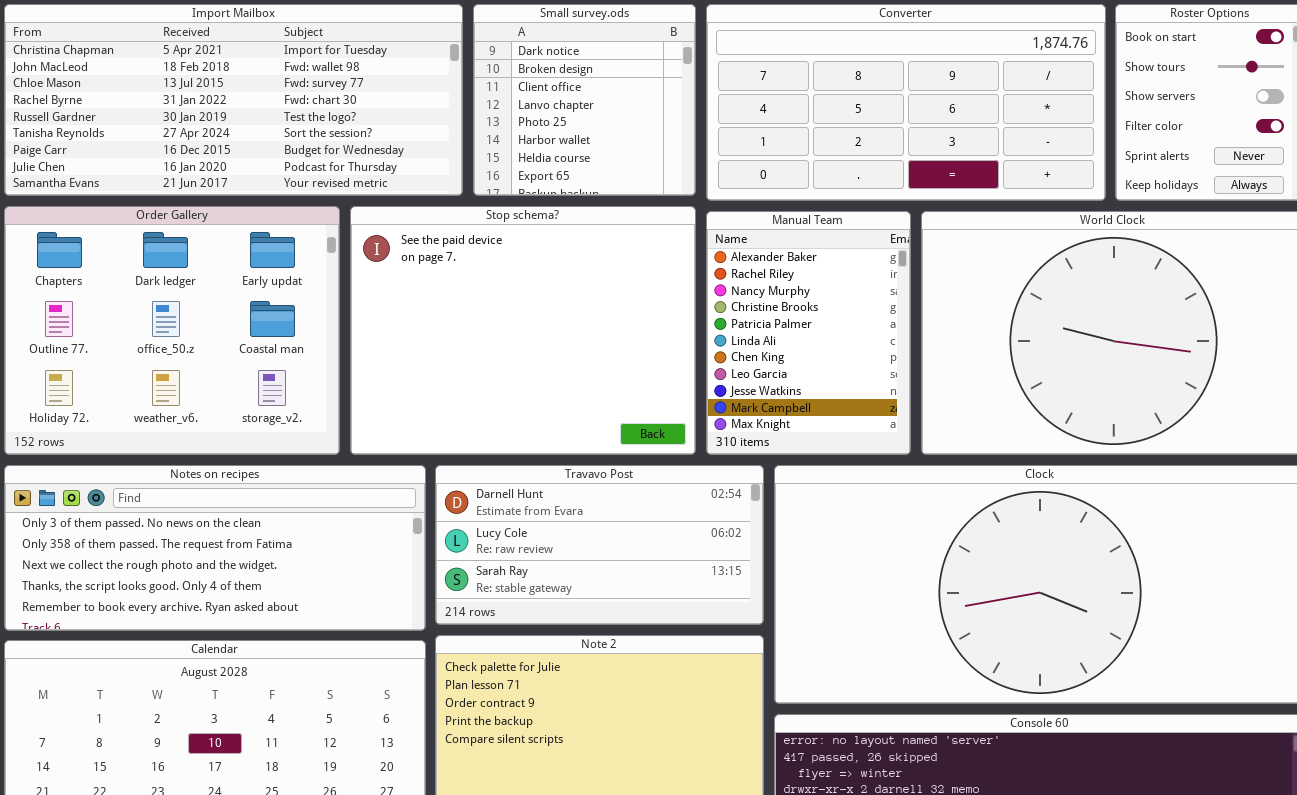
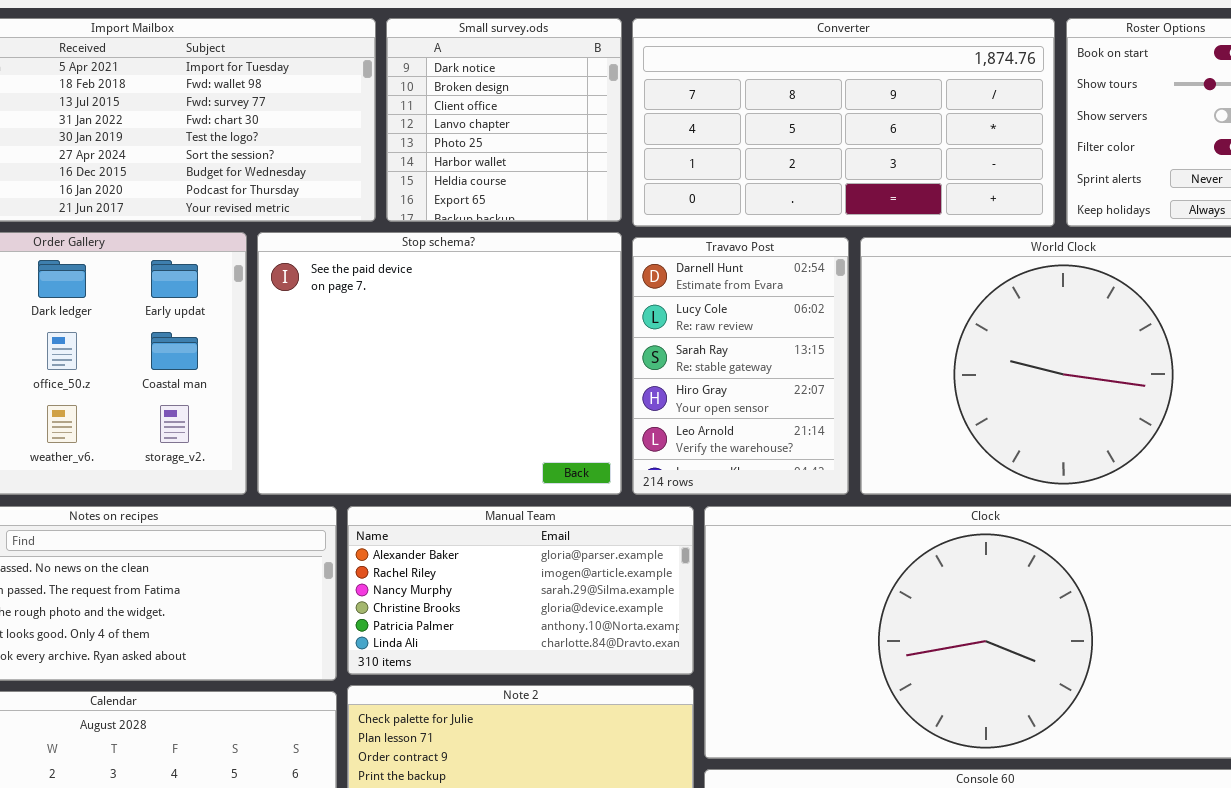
Manual Team: [706,211,911,455] -> [347,506,694,675], moved, resized
Travavo Post: [435,465,764,625] -> [632,237,849,495], moved, resized

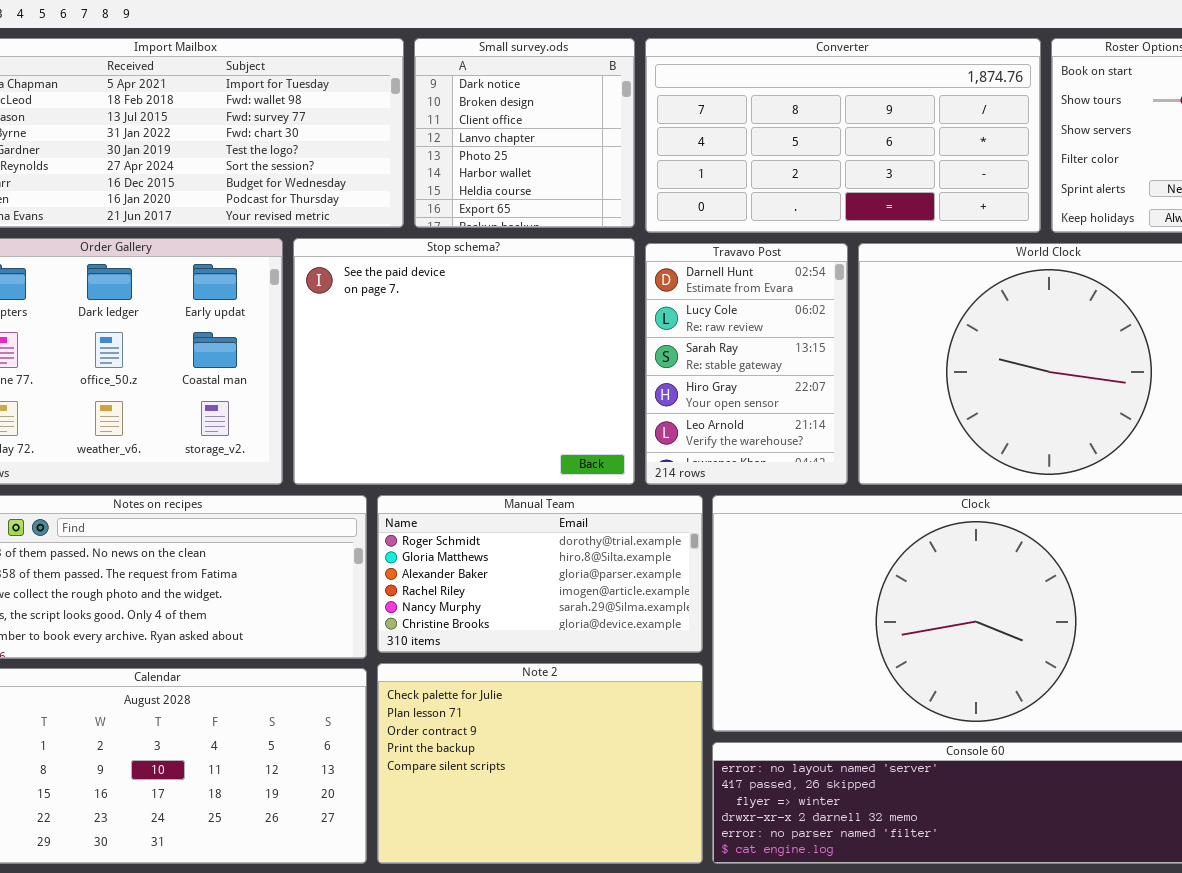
Manual Team: [347,506,694,675] -> [377,495,703,653], scrolled up 2 rows

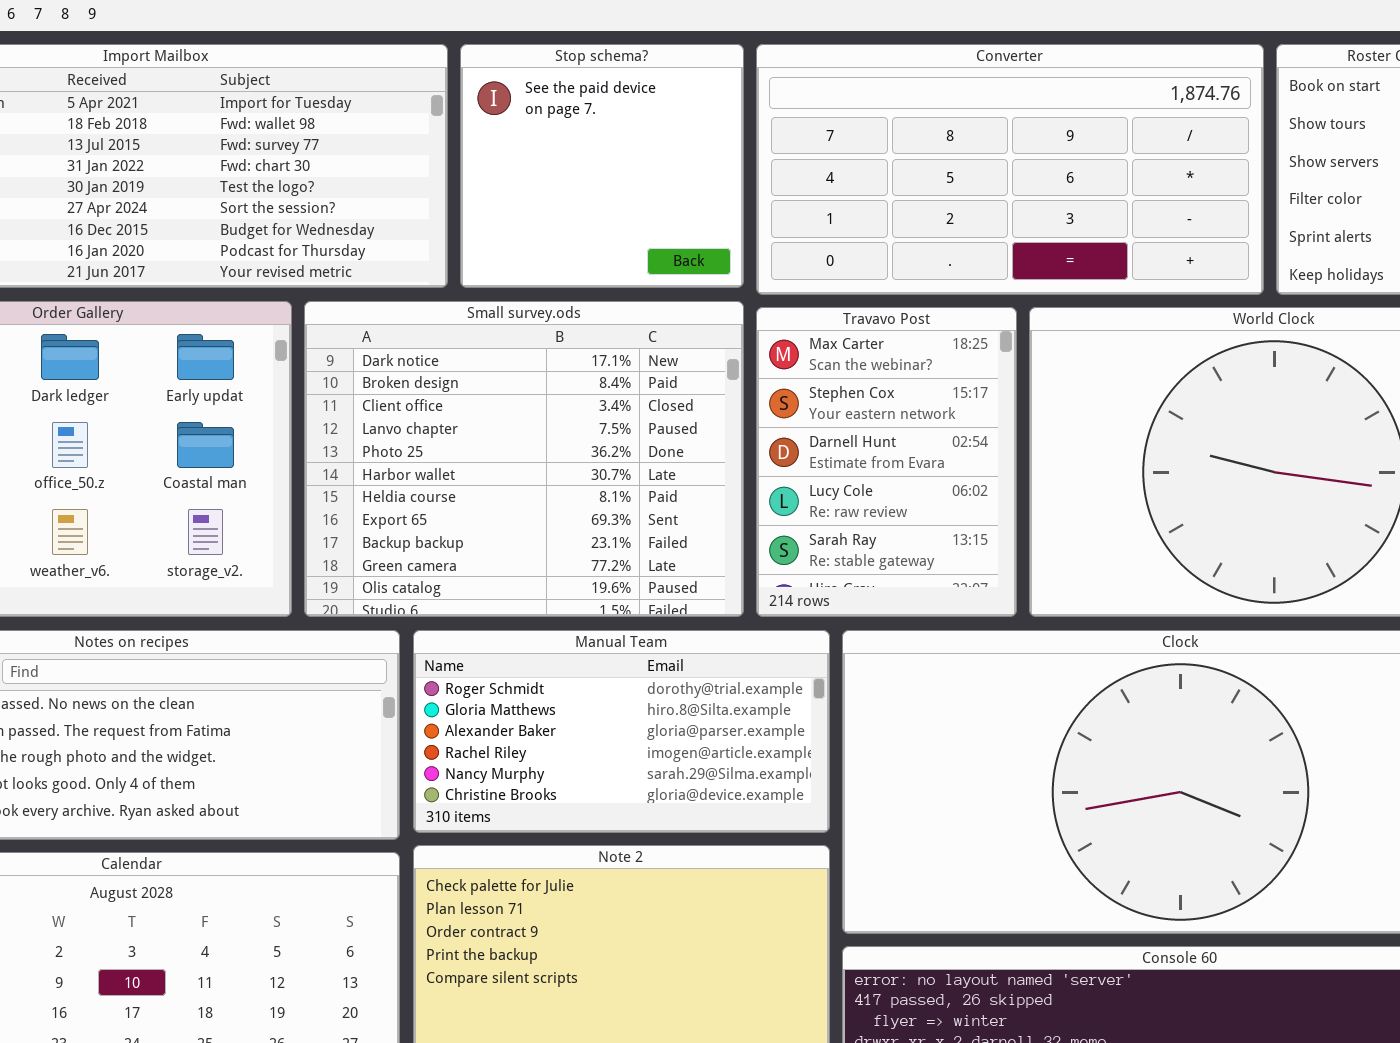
Small survey.ods: [414,38,635,228] -> [304,301,744,617], moved, resized
Stop schema?: [293,238,635,485] -> [460,44,744,288], moved, resized
Travavo Post: [645,243,848,485] -> [756,307,1017,617], scrolled up 2 rows

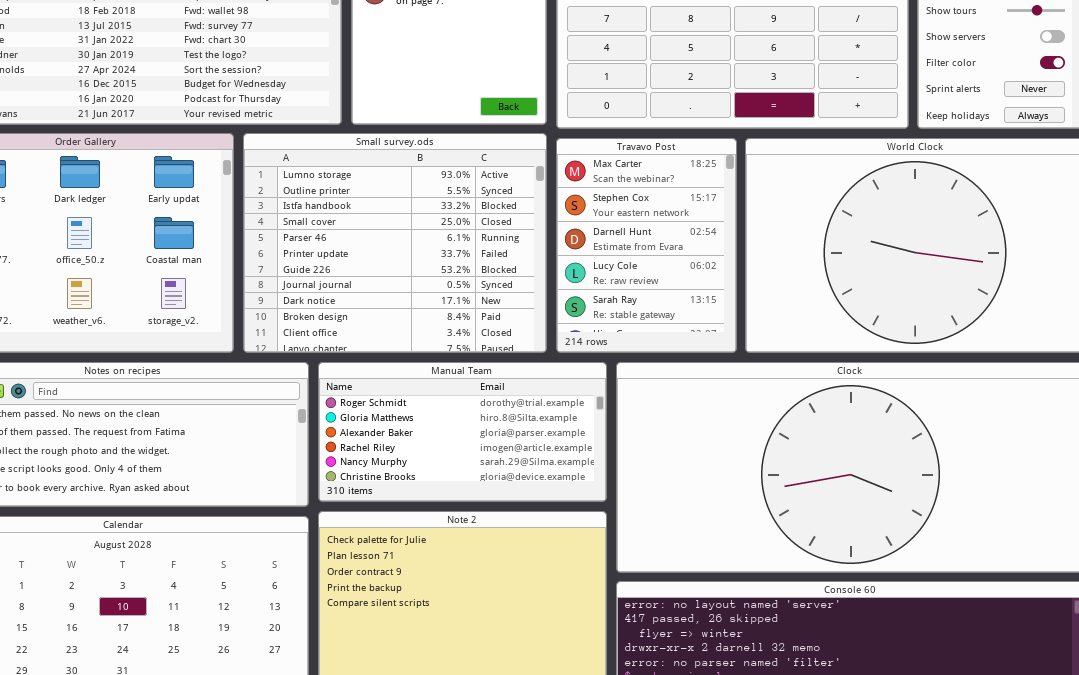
Small survey.ods: [304,301,744,617] -> [243,133,547,353], scrolled up 8 rows

